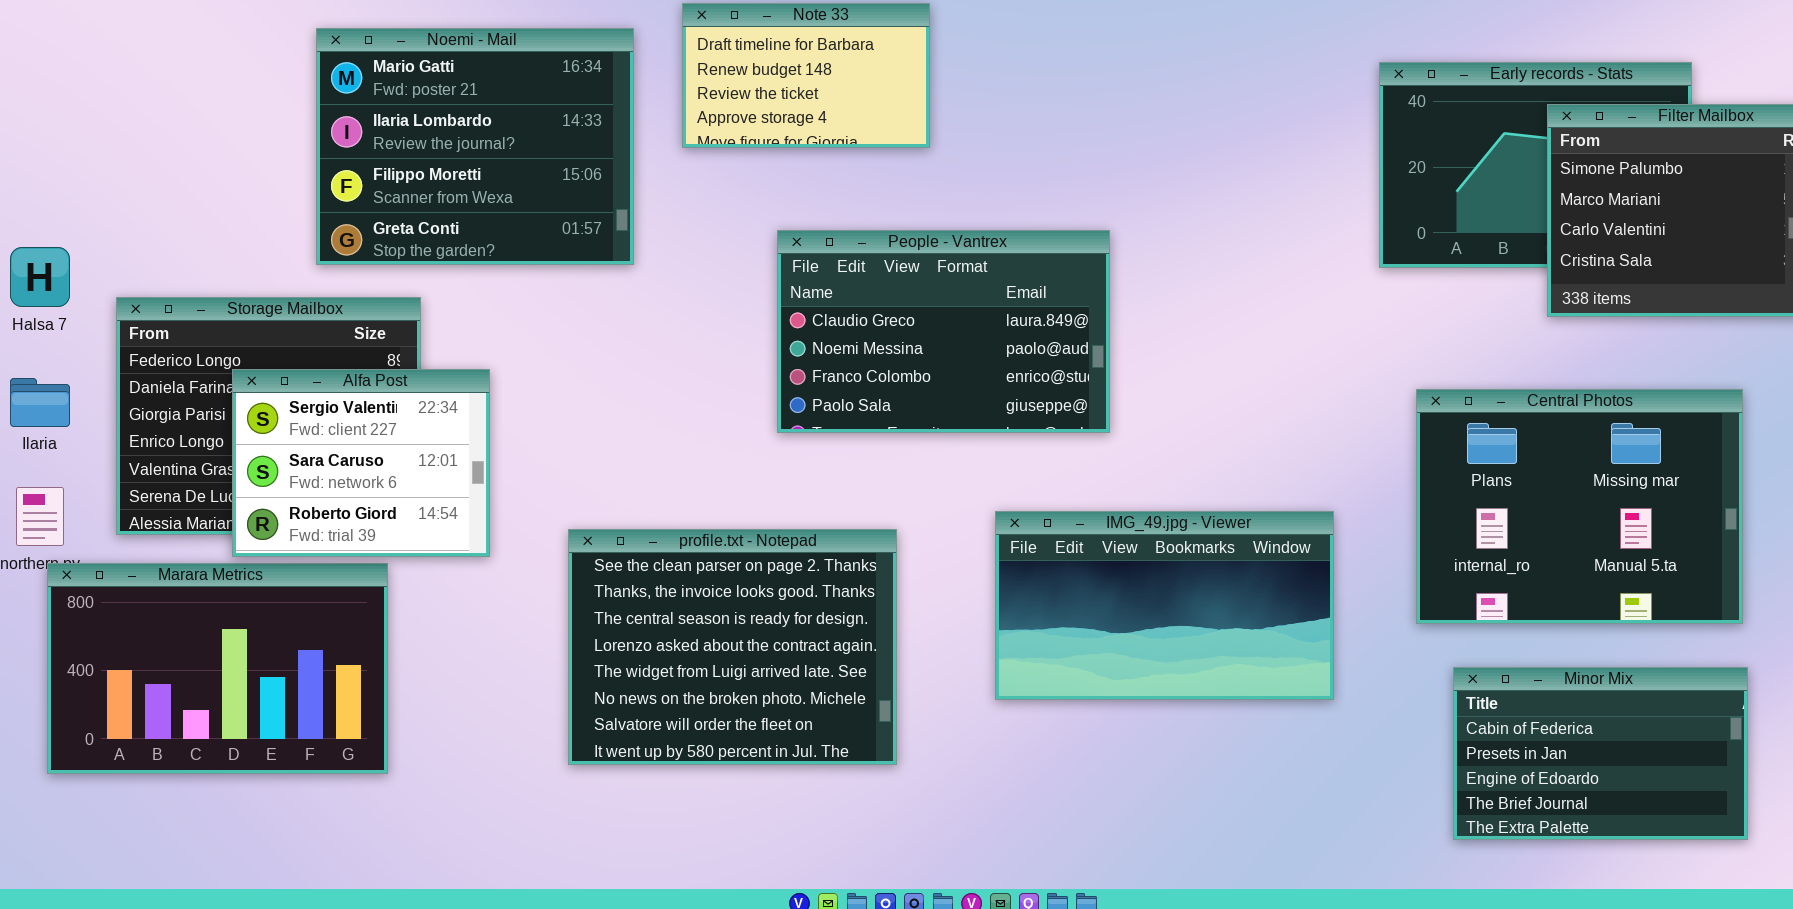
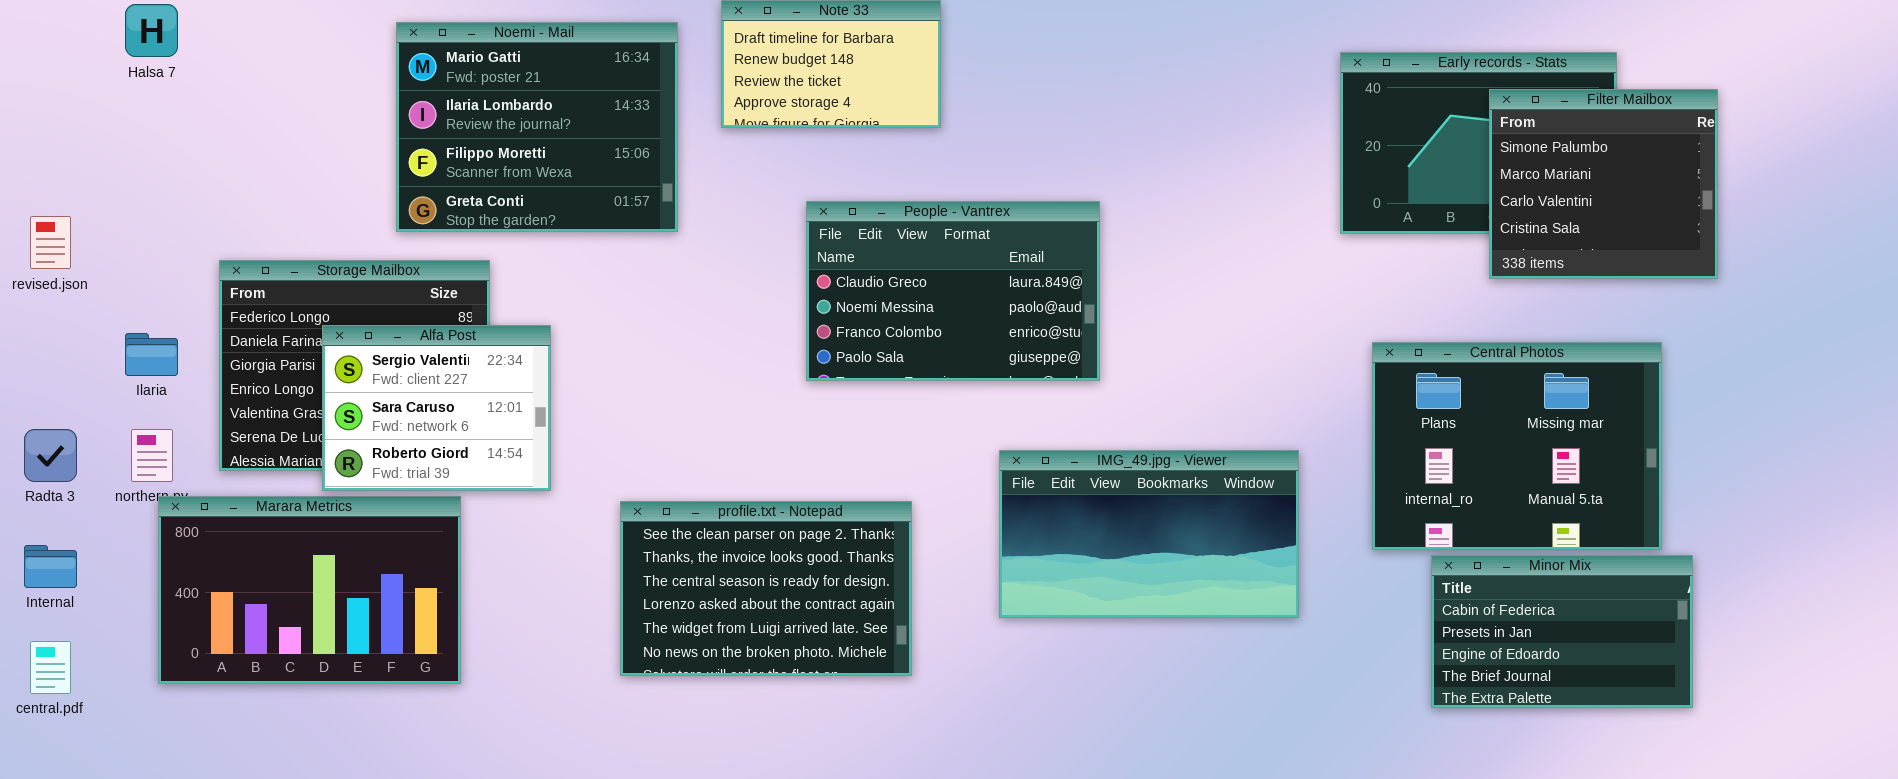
Halsa 7: [10,247,70,307] -> [125,4,178,57], moved
profile.txt - Notepad: [568,529,897,765] -> [620,501,912,676], resized
Minor Mix: [1453,667,1748,840] -> [1431,555,1693,708], moved

